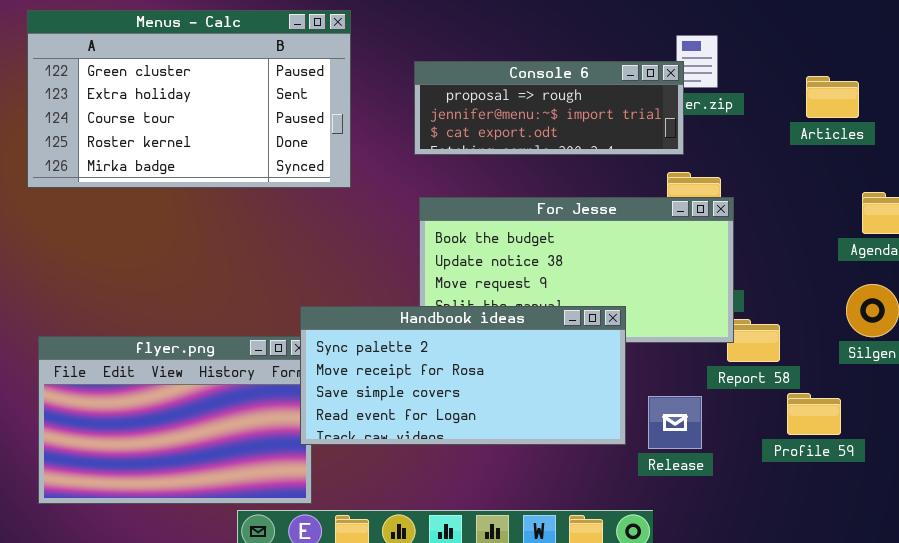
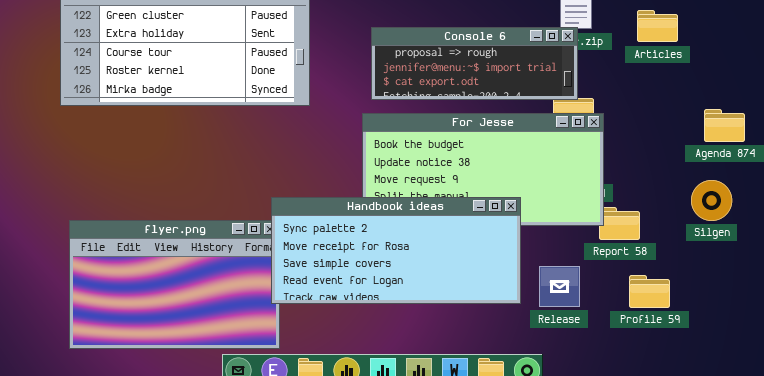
Console 6: [414,61,684,155] -> [371,27,578,100], moved
Articles: [806,76,859,118] -> [637,10,678,42], moved
Profile 59: [787,393,841,435] -> [629,275,670,308], moved

